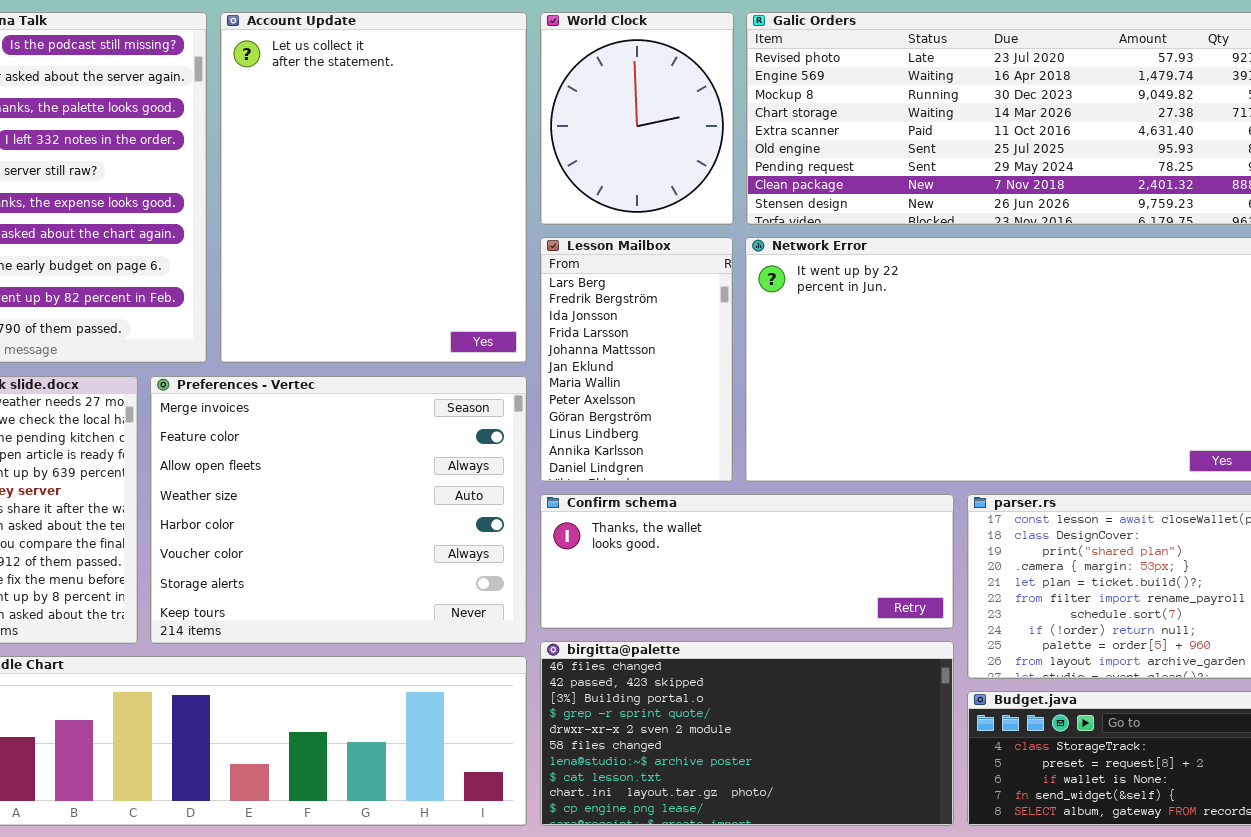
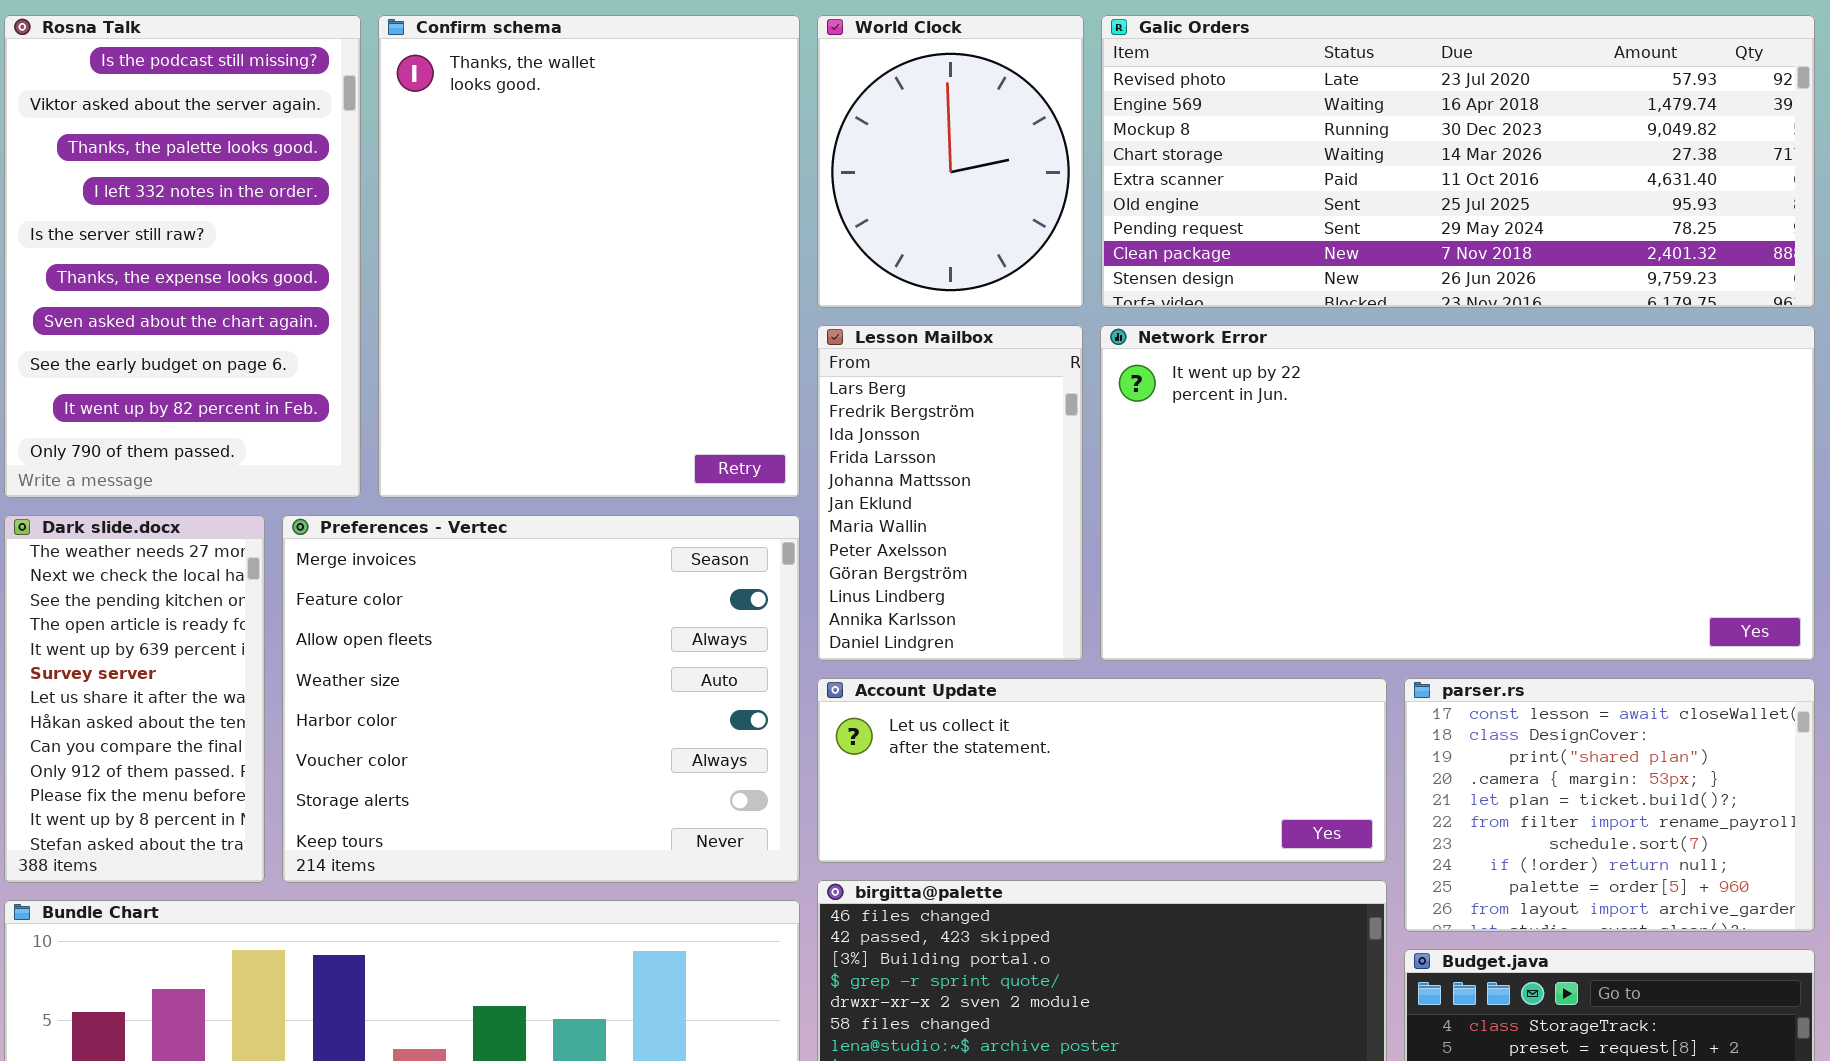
Account Update: [220,12,527,363] -> [817,678,1387,863], moved, resized
Confirm schema: [540,494,954,629] -> [378,15,800,498], moved, resized

